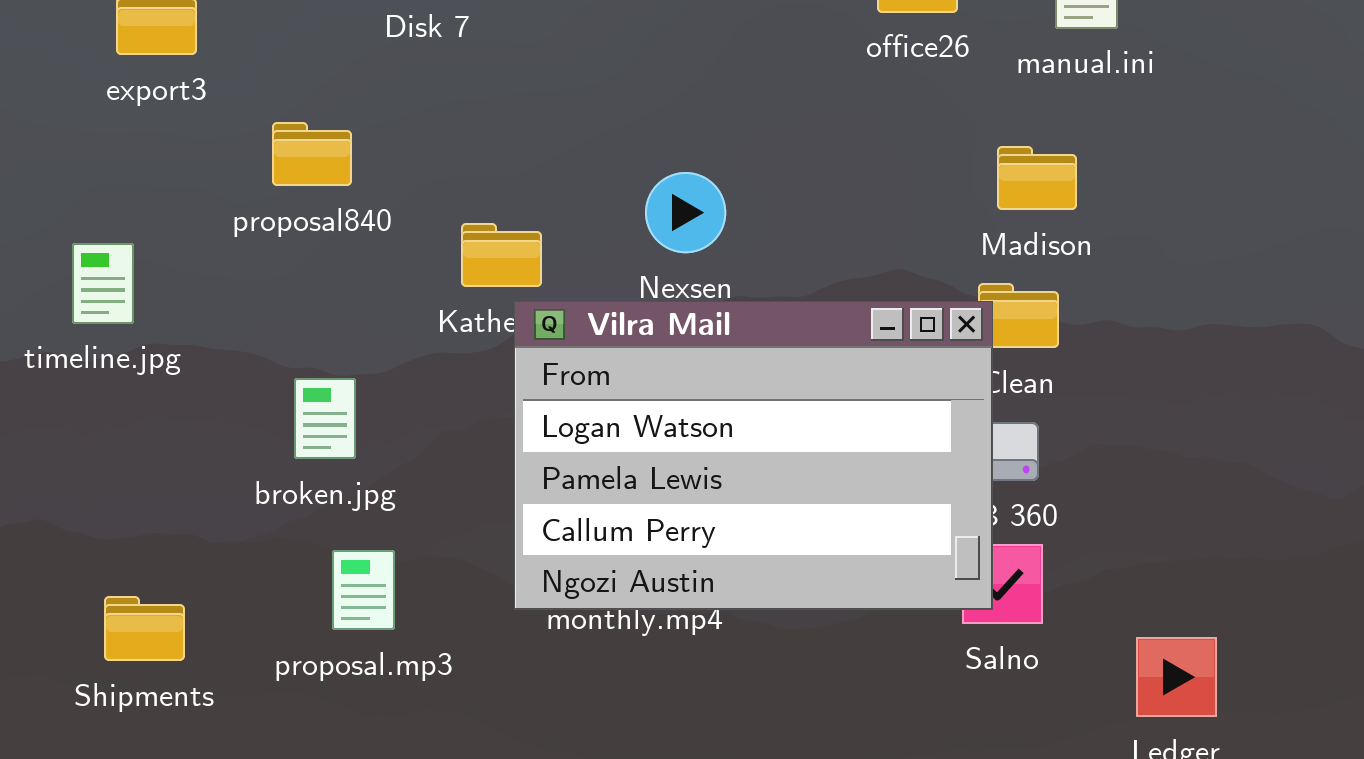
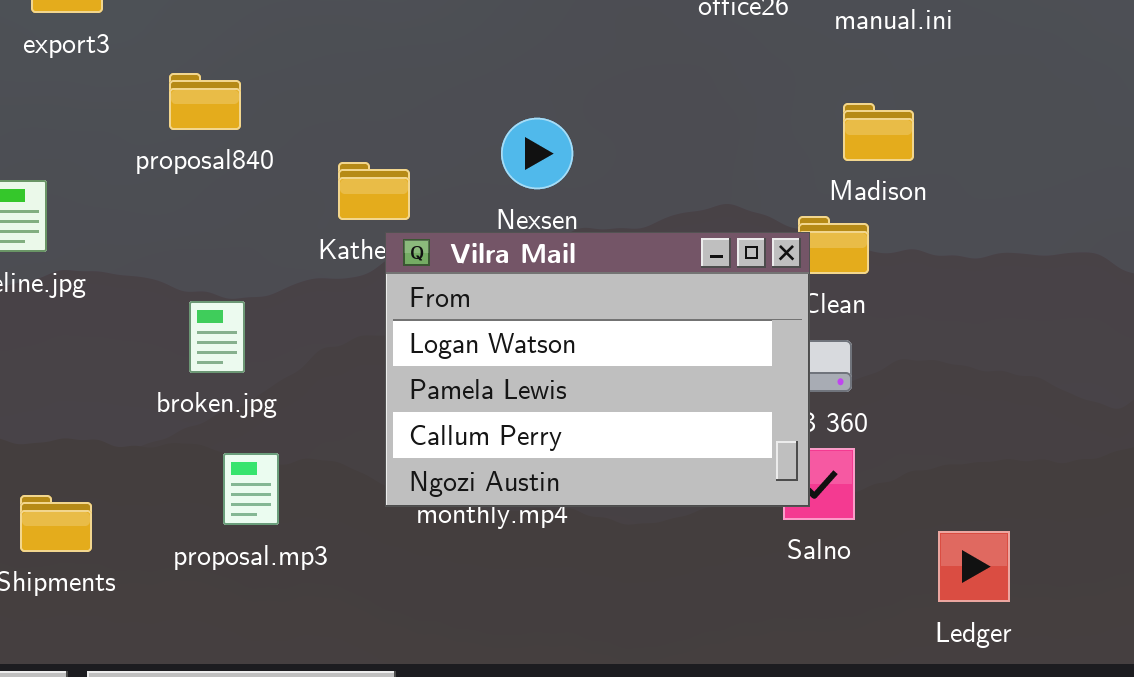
Madison: [997,146,1077,210] -> [843,103,914,161], moved

